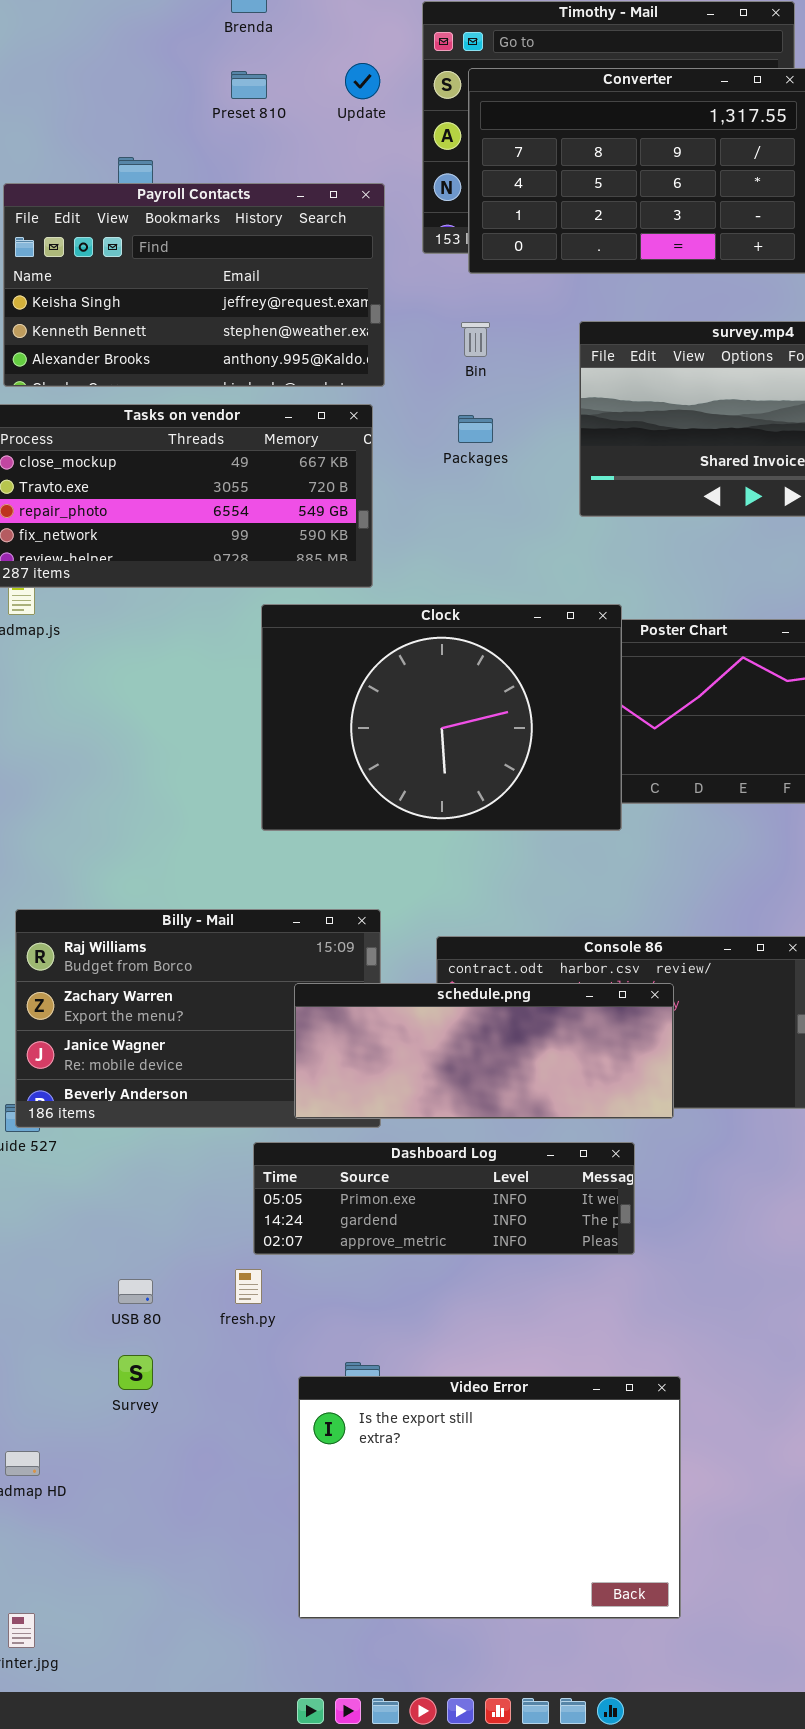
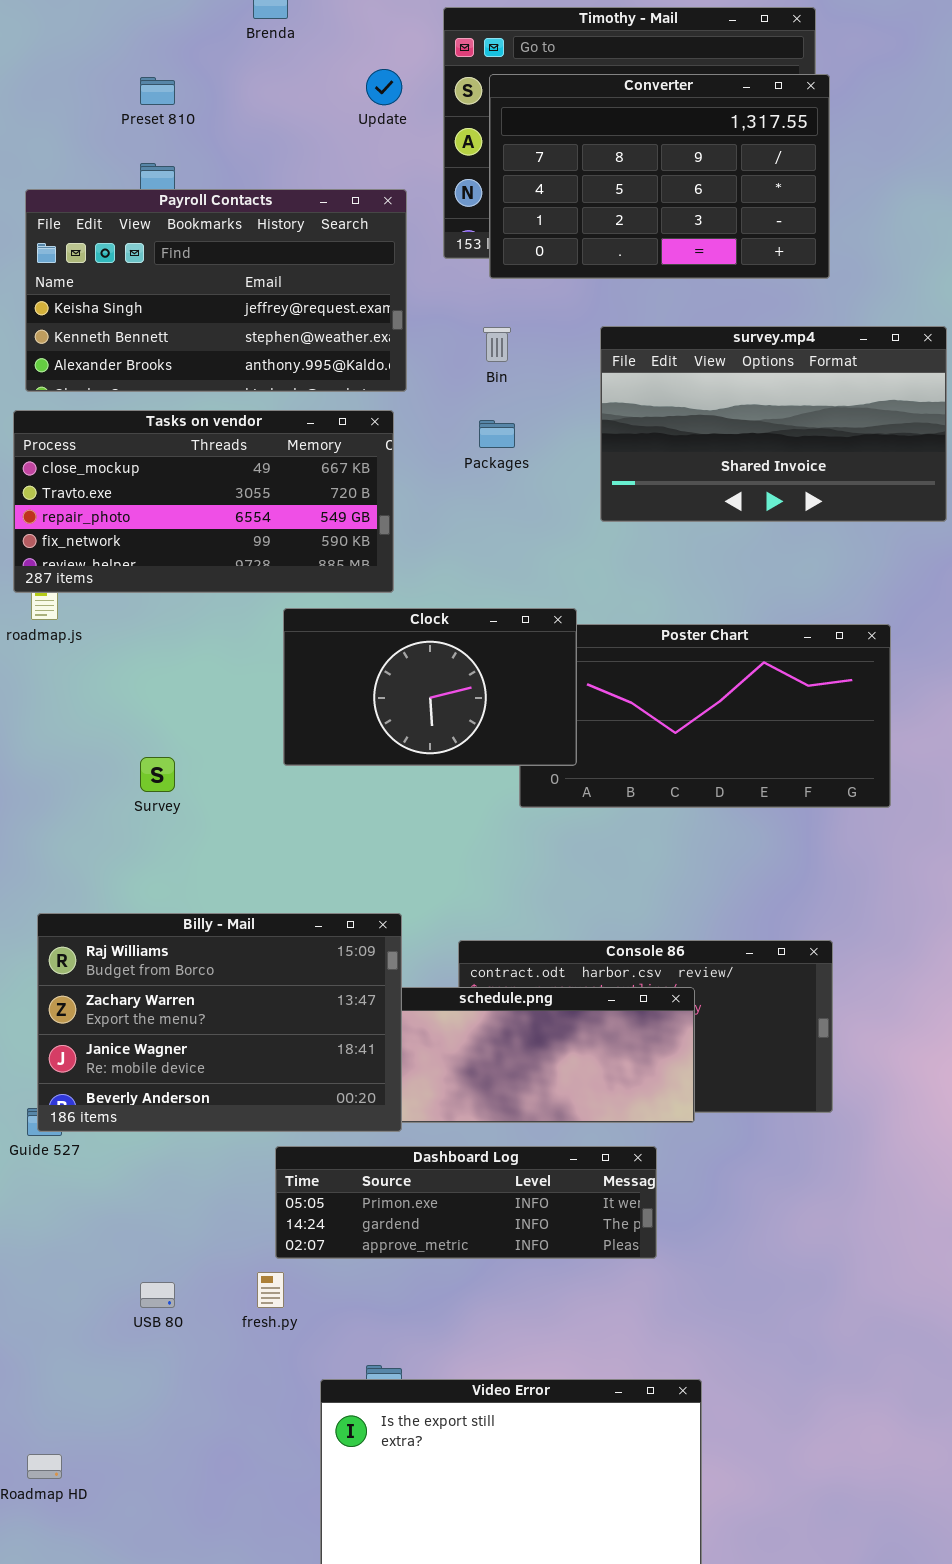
Preset 810: [231,71,267,99] -> [140,77,175,105], moved
Clock: [261,604,622,831] -> [283,608,577,766], resized
Billy - Mail: [15,909,381,1128] -> [37,913,402,1132], raised
Survey: [118,1355,153,1390] -> [140,757,175,792], moved

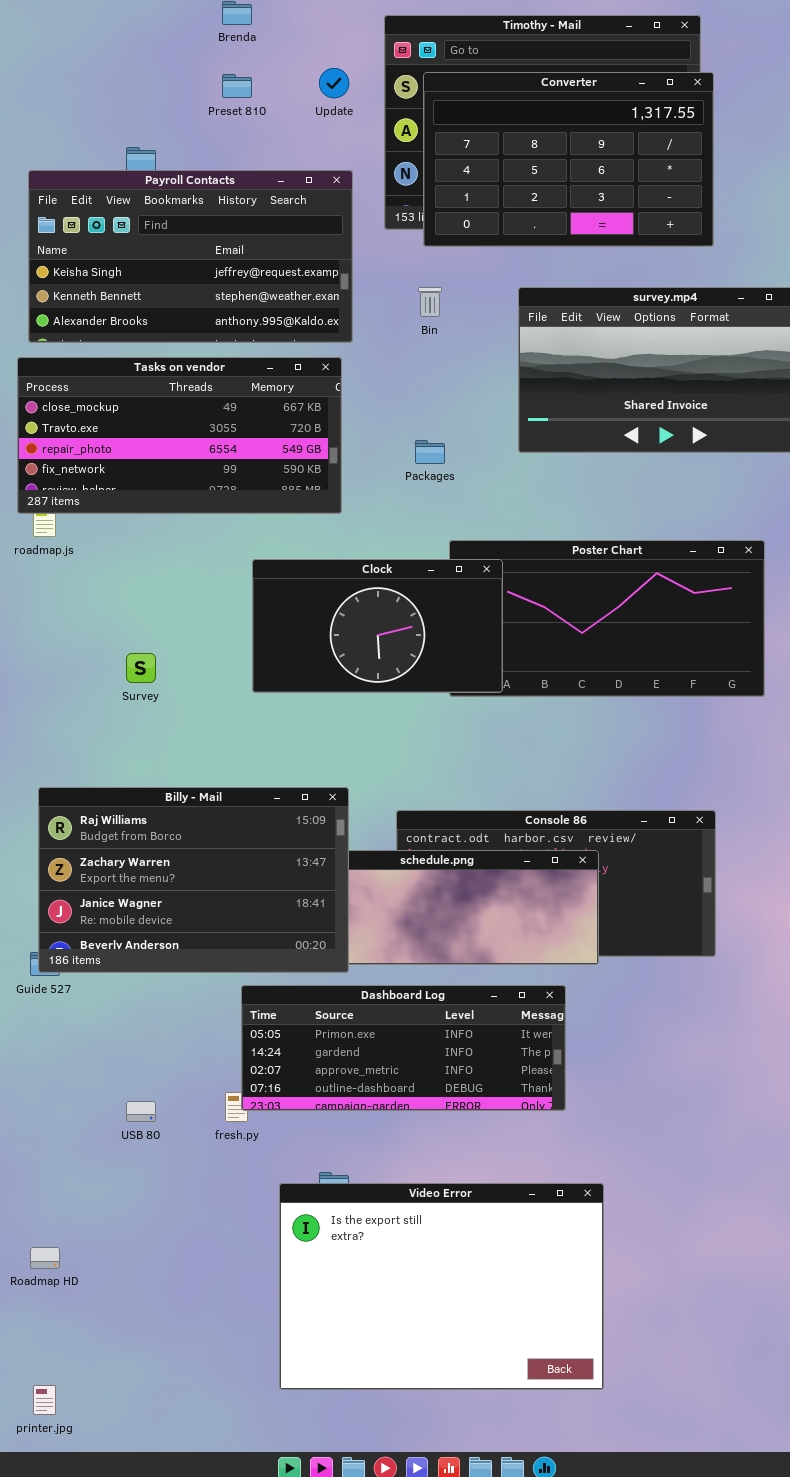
Preset 810: [140,77,175,105] -> [222,74,252,98], moved
Packages: [479,420,515,448] -> [415,440,445,464], moved
Clock: [283,608,577,766] -> [252,559,503,693], moved
Dashboard Log: [275,1146,657,1259] -> [241,985,566,1111], resized

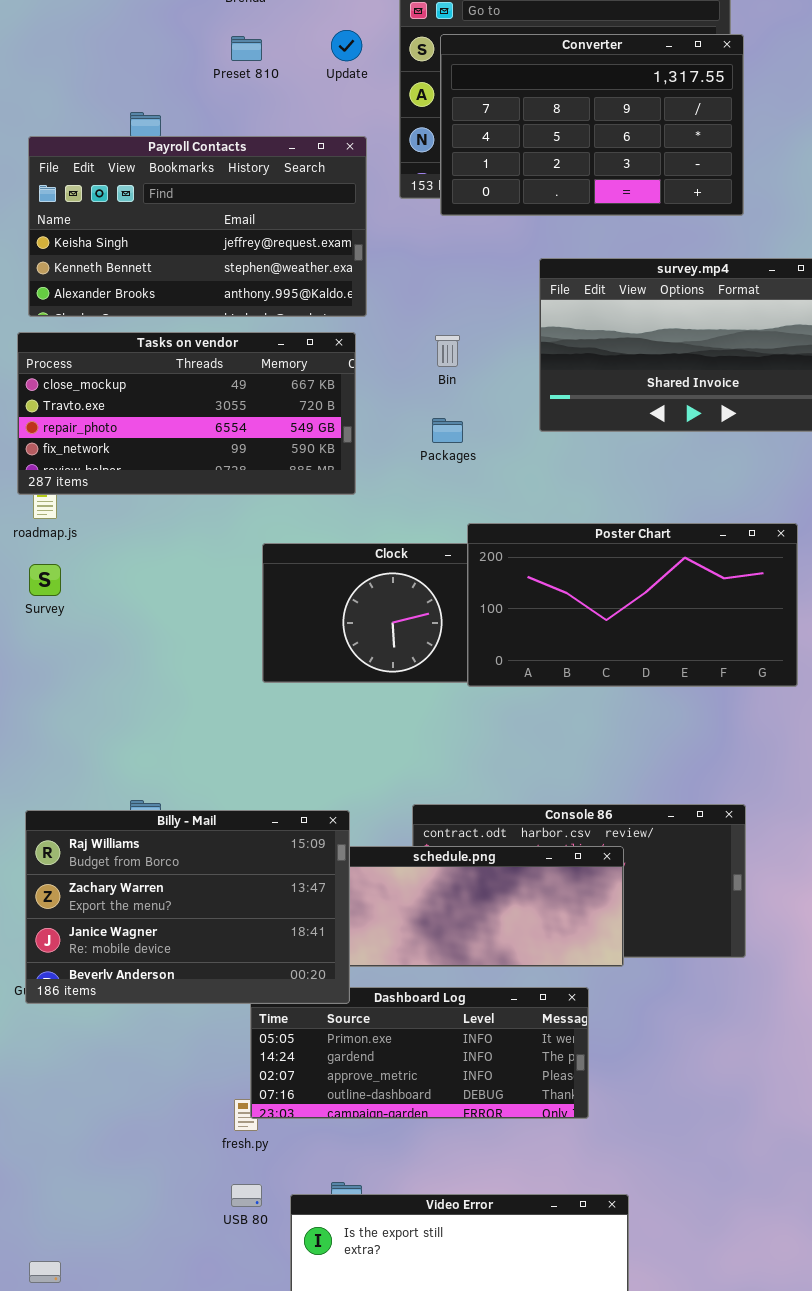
Bin: [418,287,442,317] -> [435,335,460,367], moved
Poster Chart: [449,540,765,697] -> [467,523,798,687], raised
Survey: [126,653,156,683] -> [29,564,61,596], moved
Billy - Mail: [38,787,349,973] -> [25,810,350,1004], moved
USB 80: [126,1101,156,1122] -> [231,1184,262,1207], moved

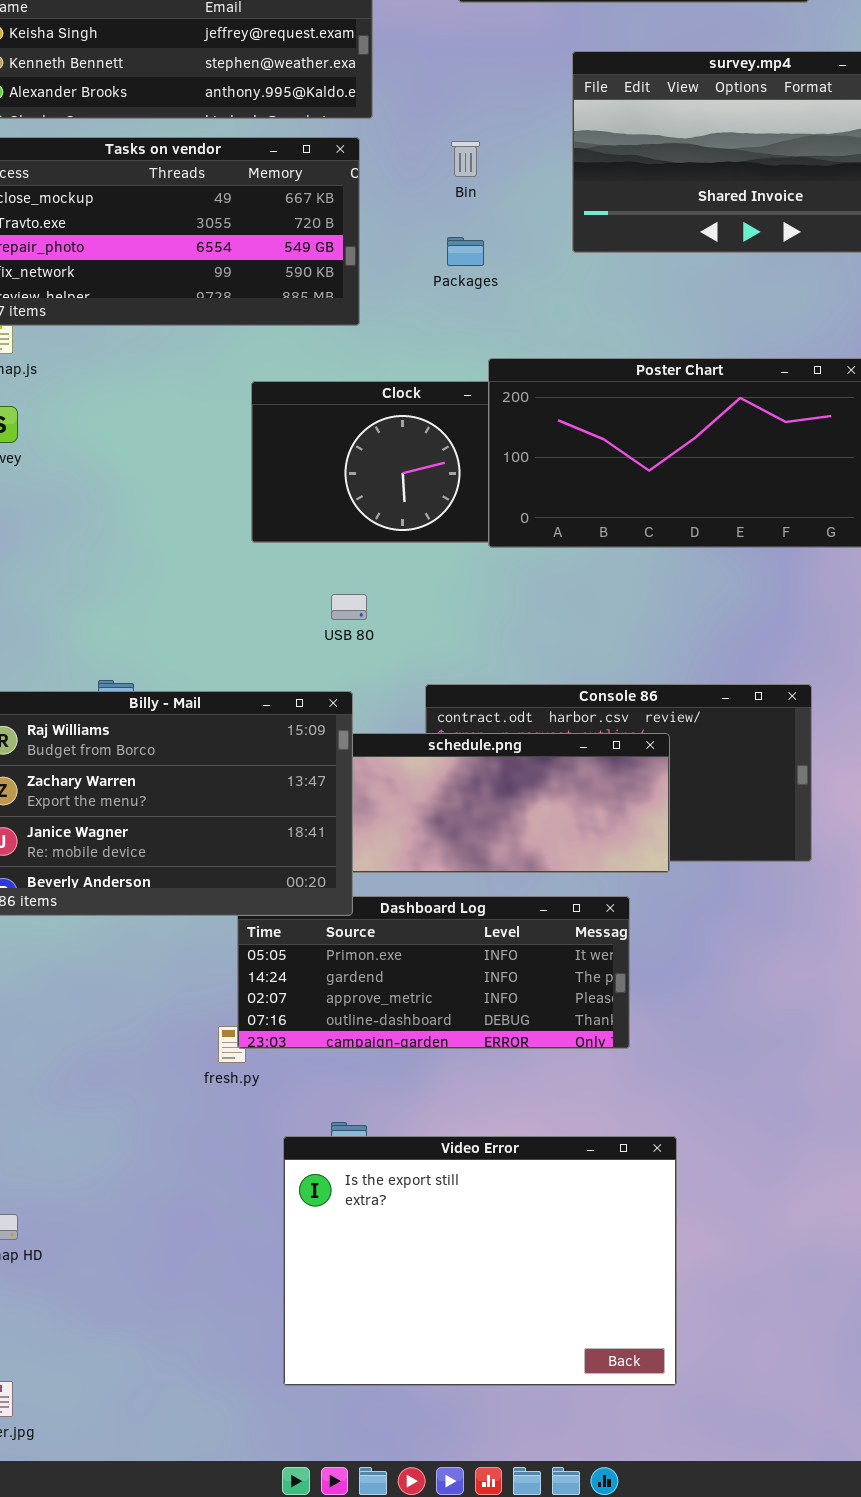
USB 80: [231,1184,262,1207] -> [331,594,367,620], moved

